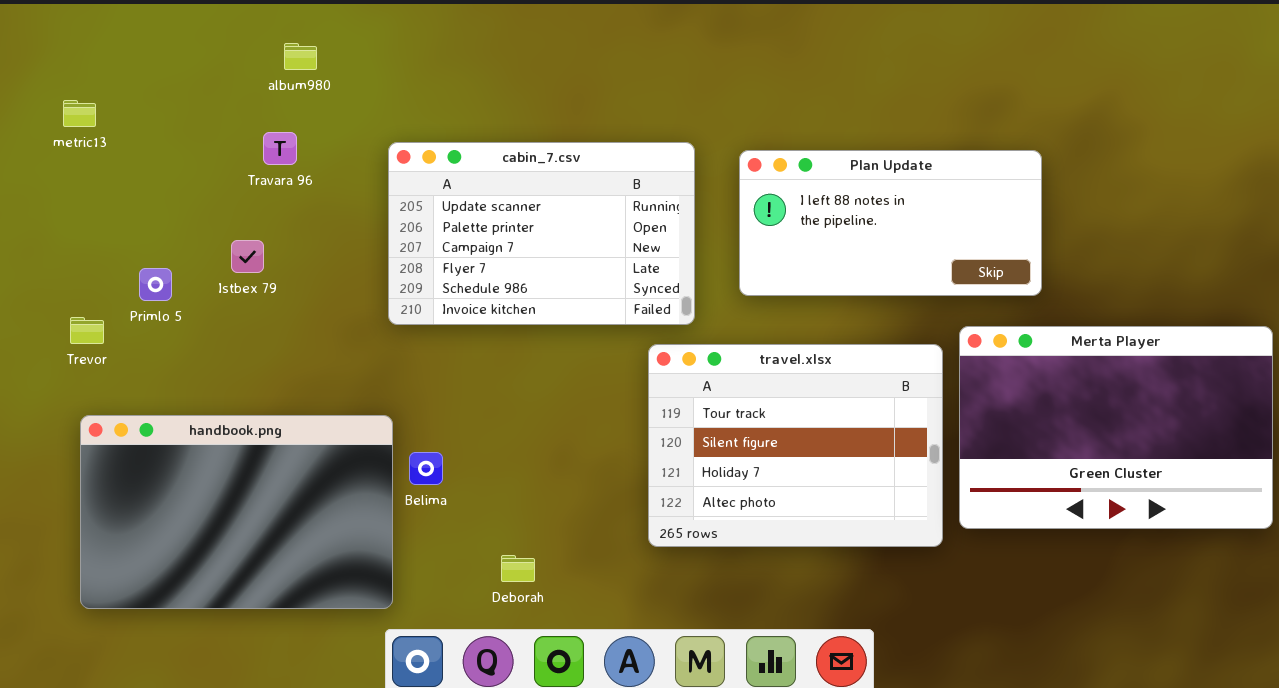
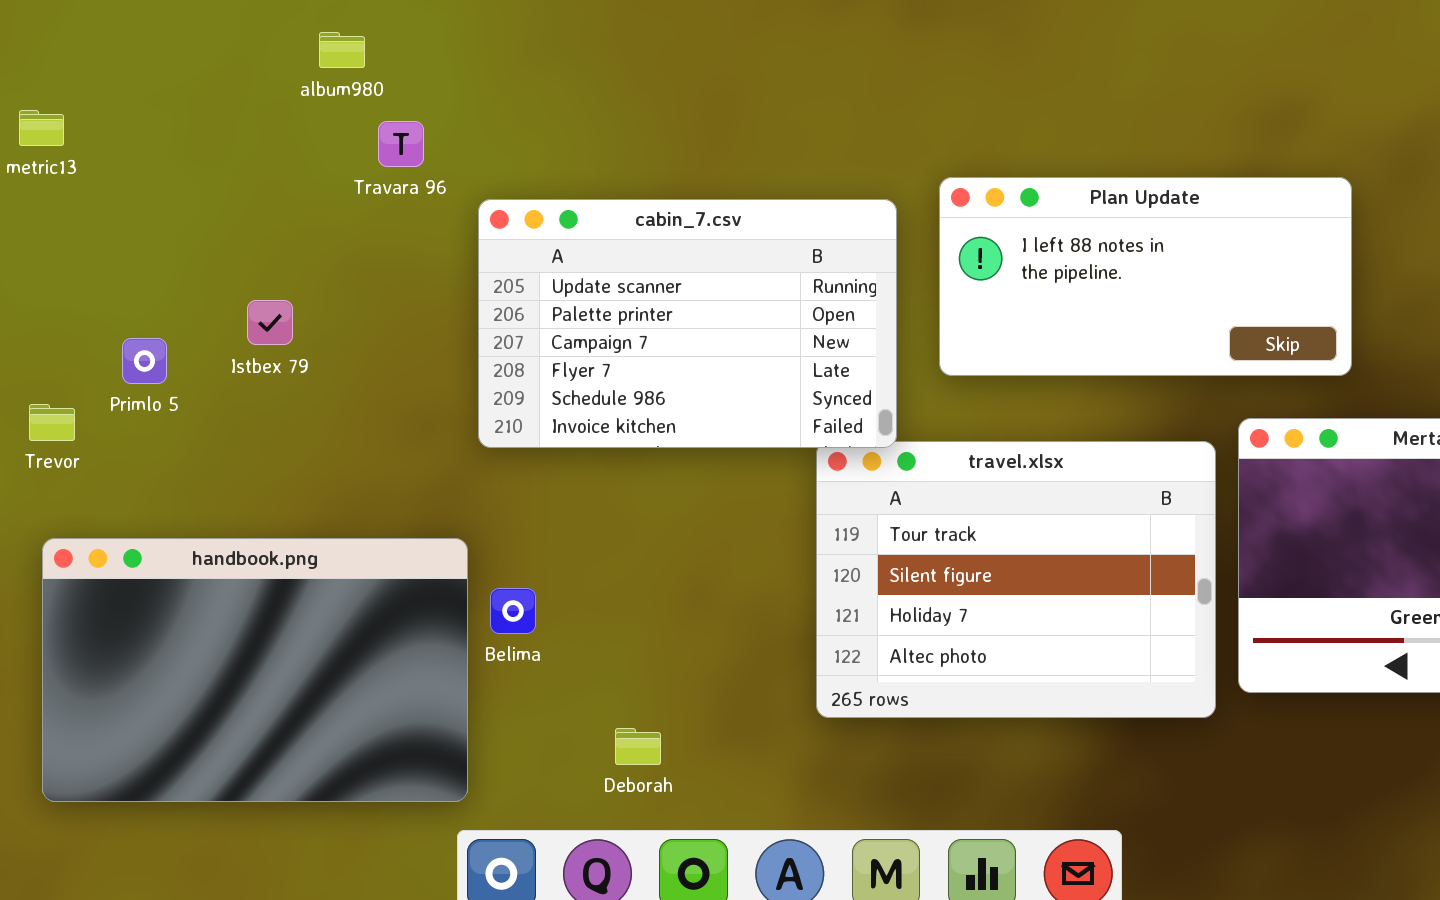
Travara 96: [263,132,297,165] -> [378,121,424,167], moved
cabin_7.csv: [388,142,695,325] -> [478,199,897,448], moved

